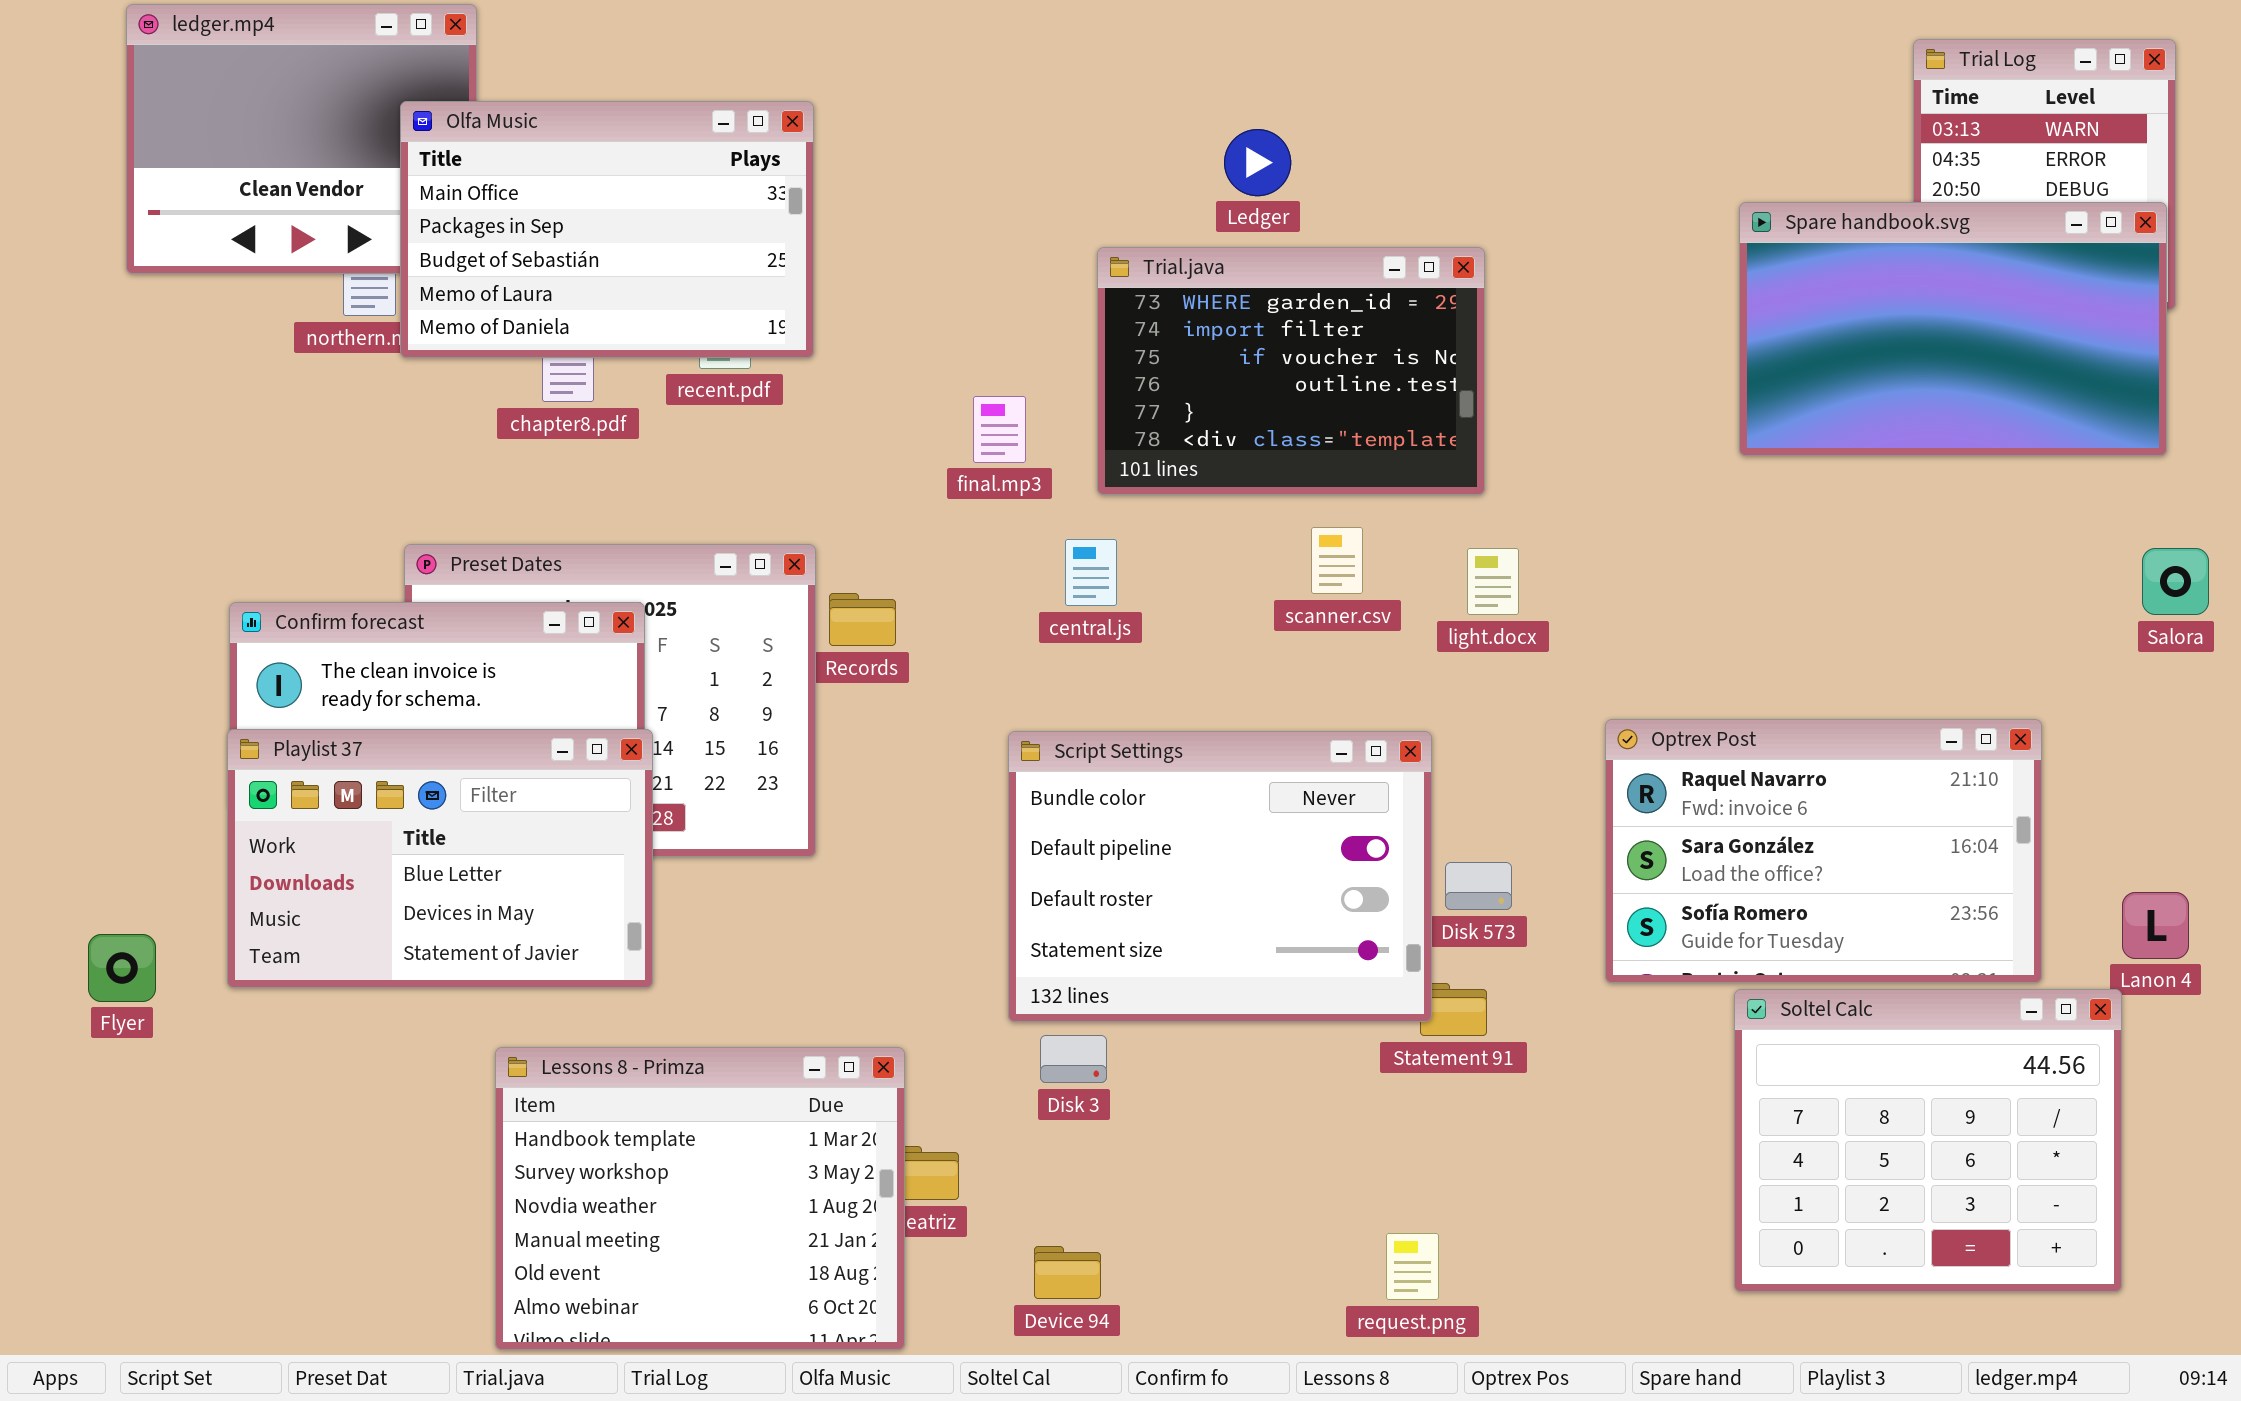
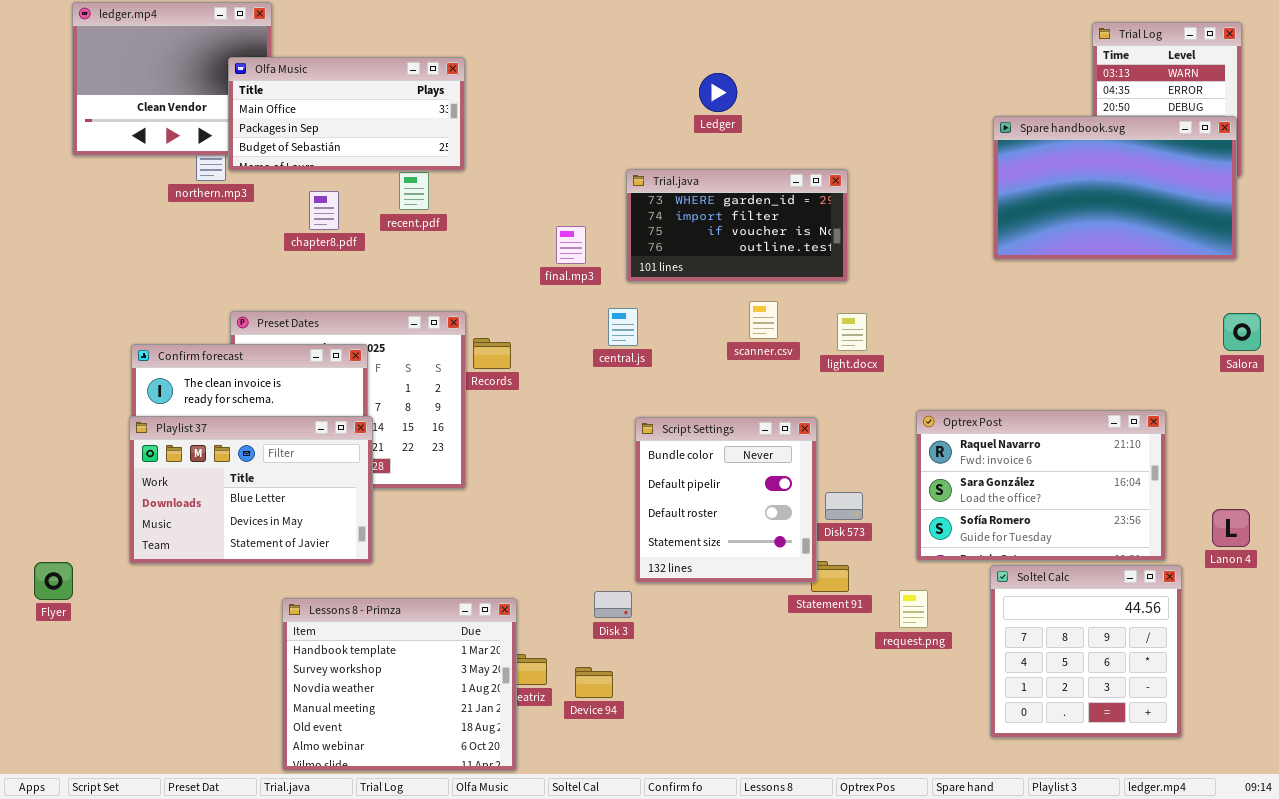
Olfa Music: [400,101,814,358] -> [228,57,465,171], resized
Trial.java: [1097,247,1485,495] -> [626,169,848,282], resized
Script Settings: [1008,731,1432,1022] -> [635,417,817,583], resized
Flyer: [88,934,156,1002] -> [34,562,73,600], moved
Soltel Calc: [1734,989,2122,1292] -> [990,565,1182,738], resized
request.png: [1386,1233,1439,1300] -> [899,590,928,628], moved
Device 94: [1034,1246,1101,1299] -> [575,667,613,698], moved

